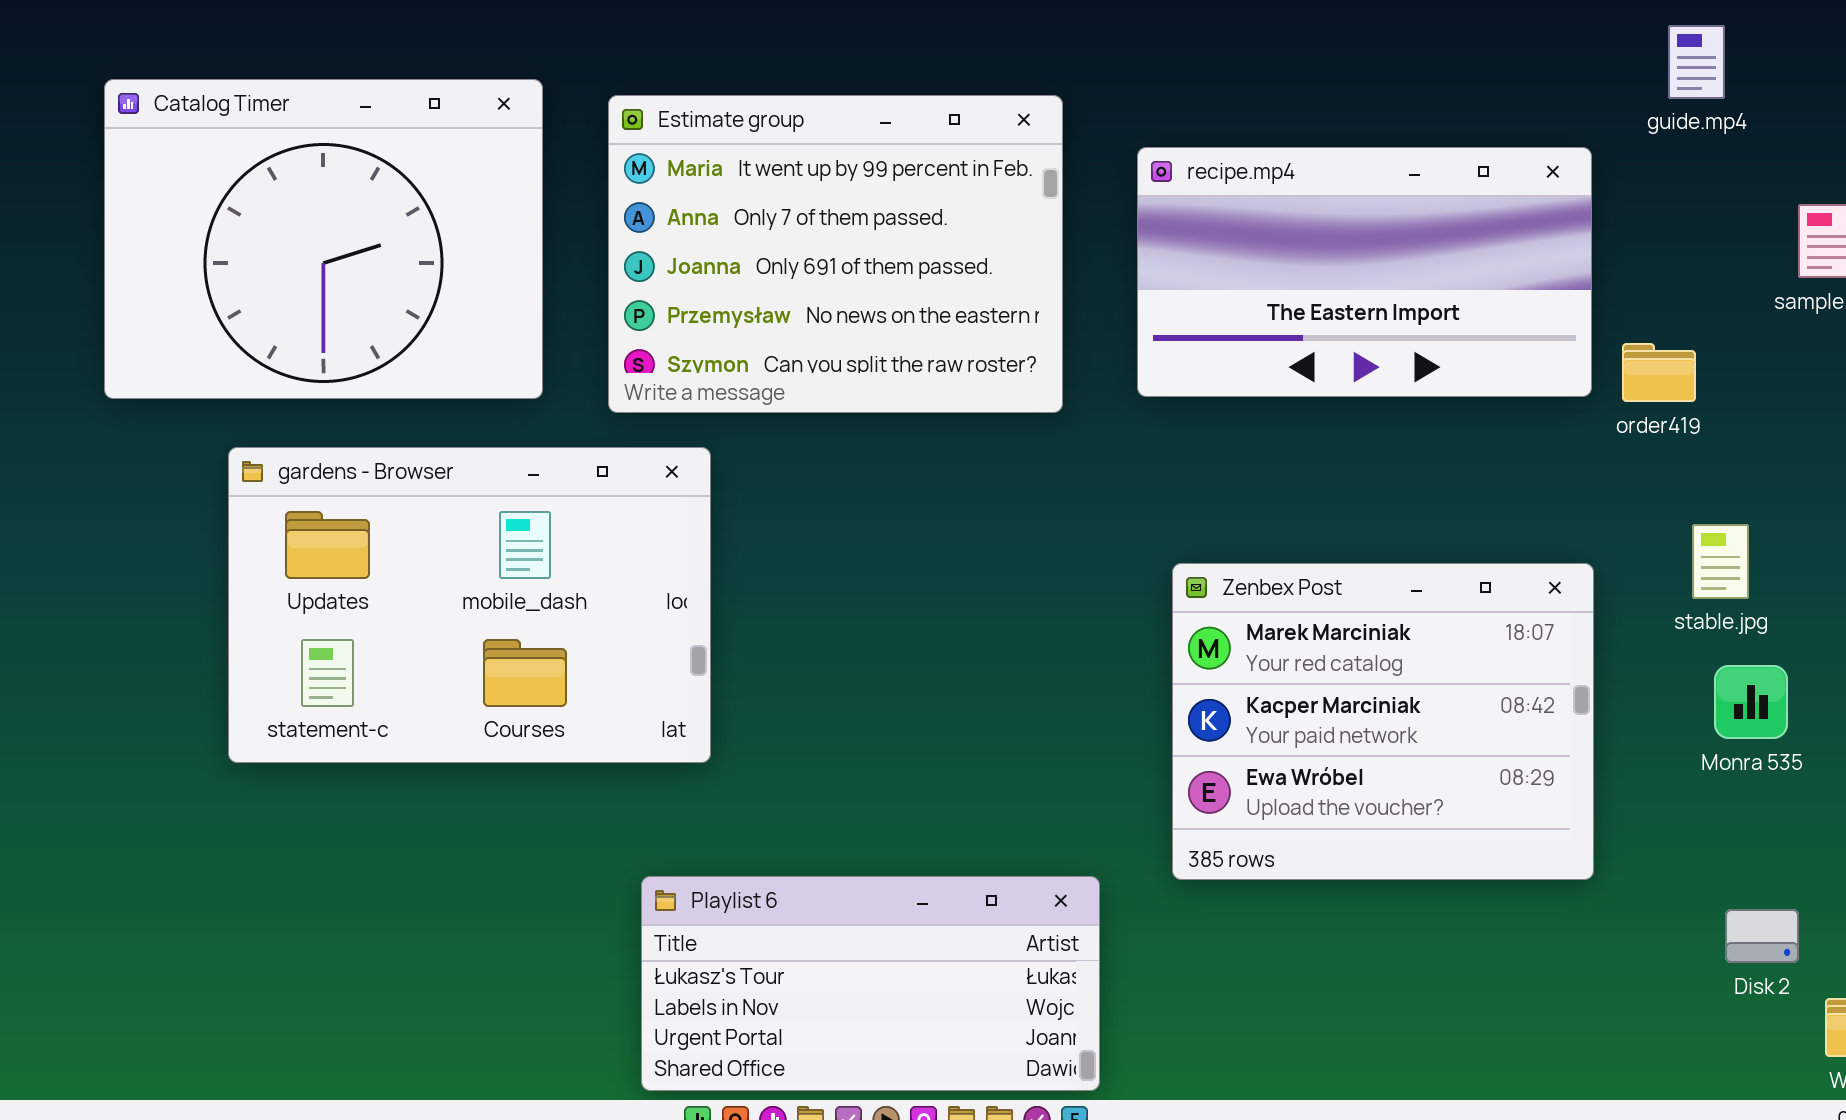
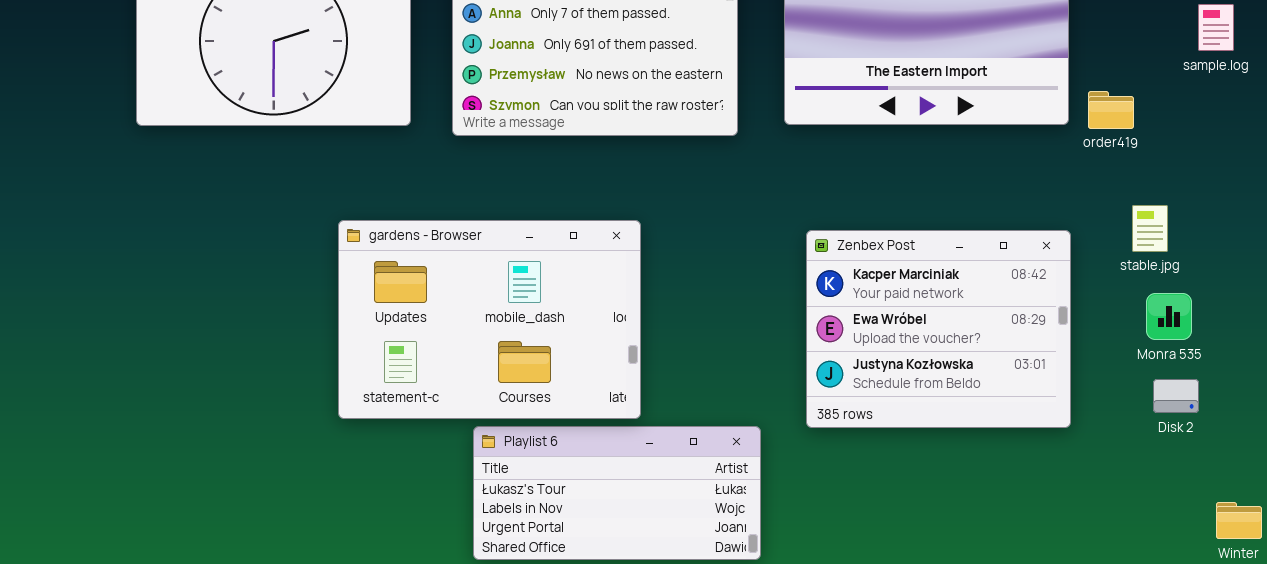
gardens - Browser: [228,447,711,763] -> [338,220,641,419], moved
Zenbex Post: [1172,563,1594,880] -> [806,230,1071,428], scrolled down 1 row
Disk 2: [1725,909,1799,963] -> [1153,379,1199,413], moved

